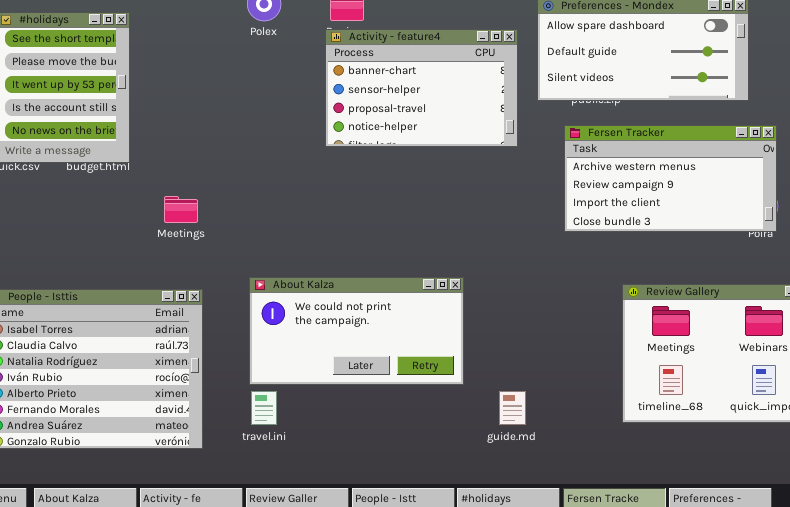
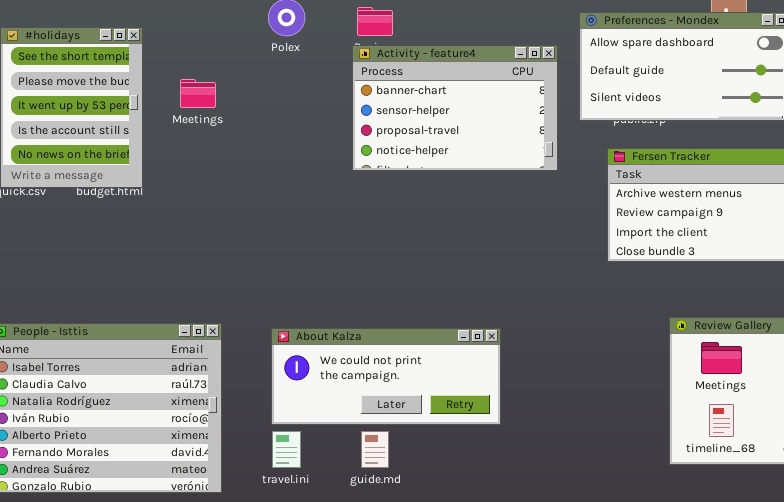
Meetings: [164,196,198,223] -> [180,79,216,108], moved
About Kalza: [249,277,464,385] -> [271,328,501,425], resized
guide.md: [499,391,526,425] -> [361,431,389,468], moved

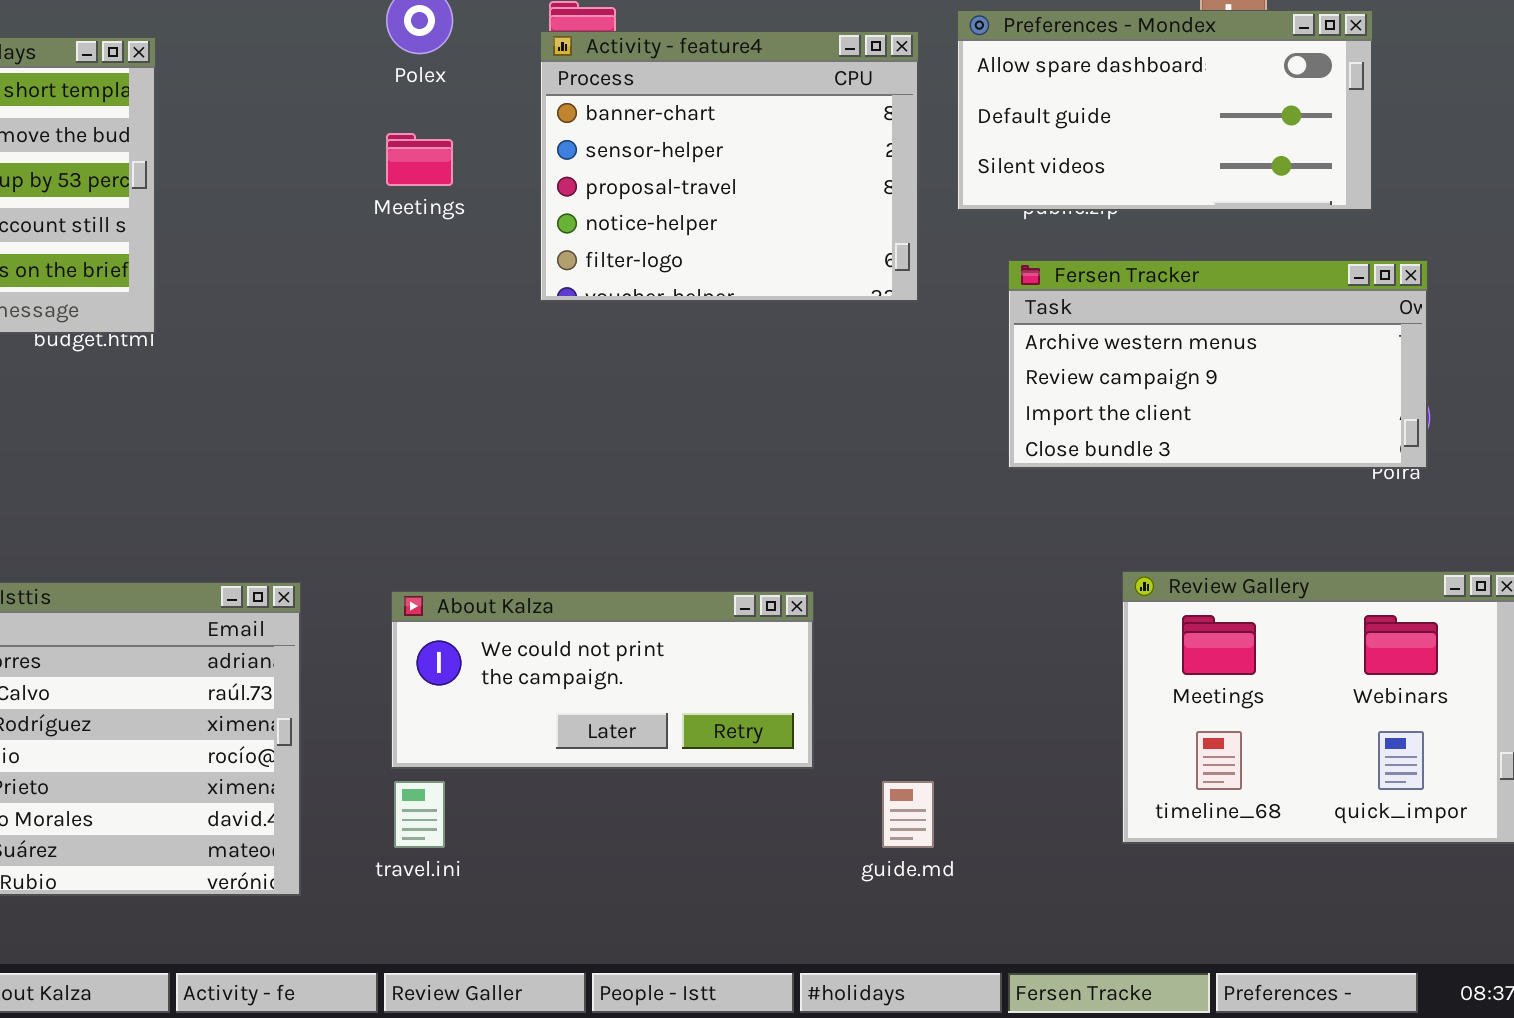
Activity - feature4: [352,45,558,171] -> [540,31,919,302], resized
Meetings: [180,79,216,108] -> [386,133,453,186], moved
guide.md: [361,431,389,468] -> [882,781,934,848], moved

